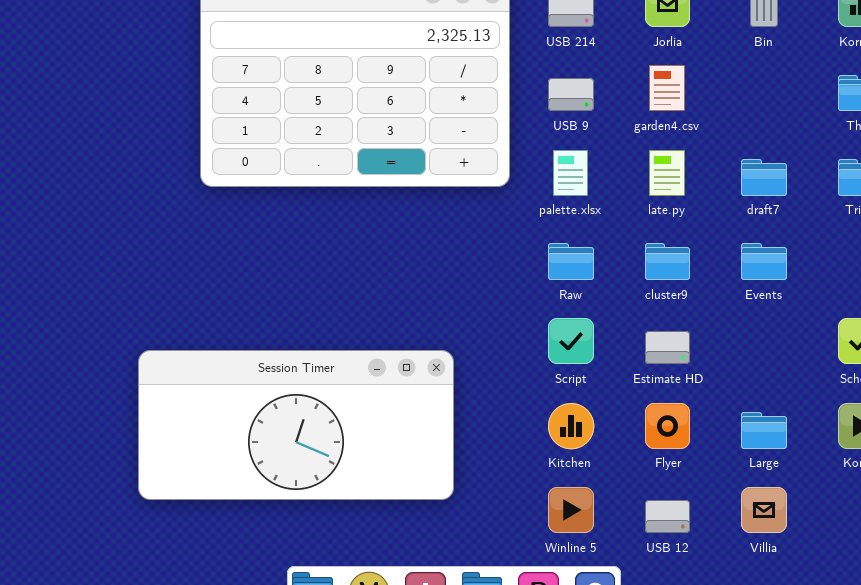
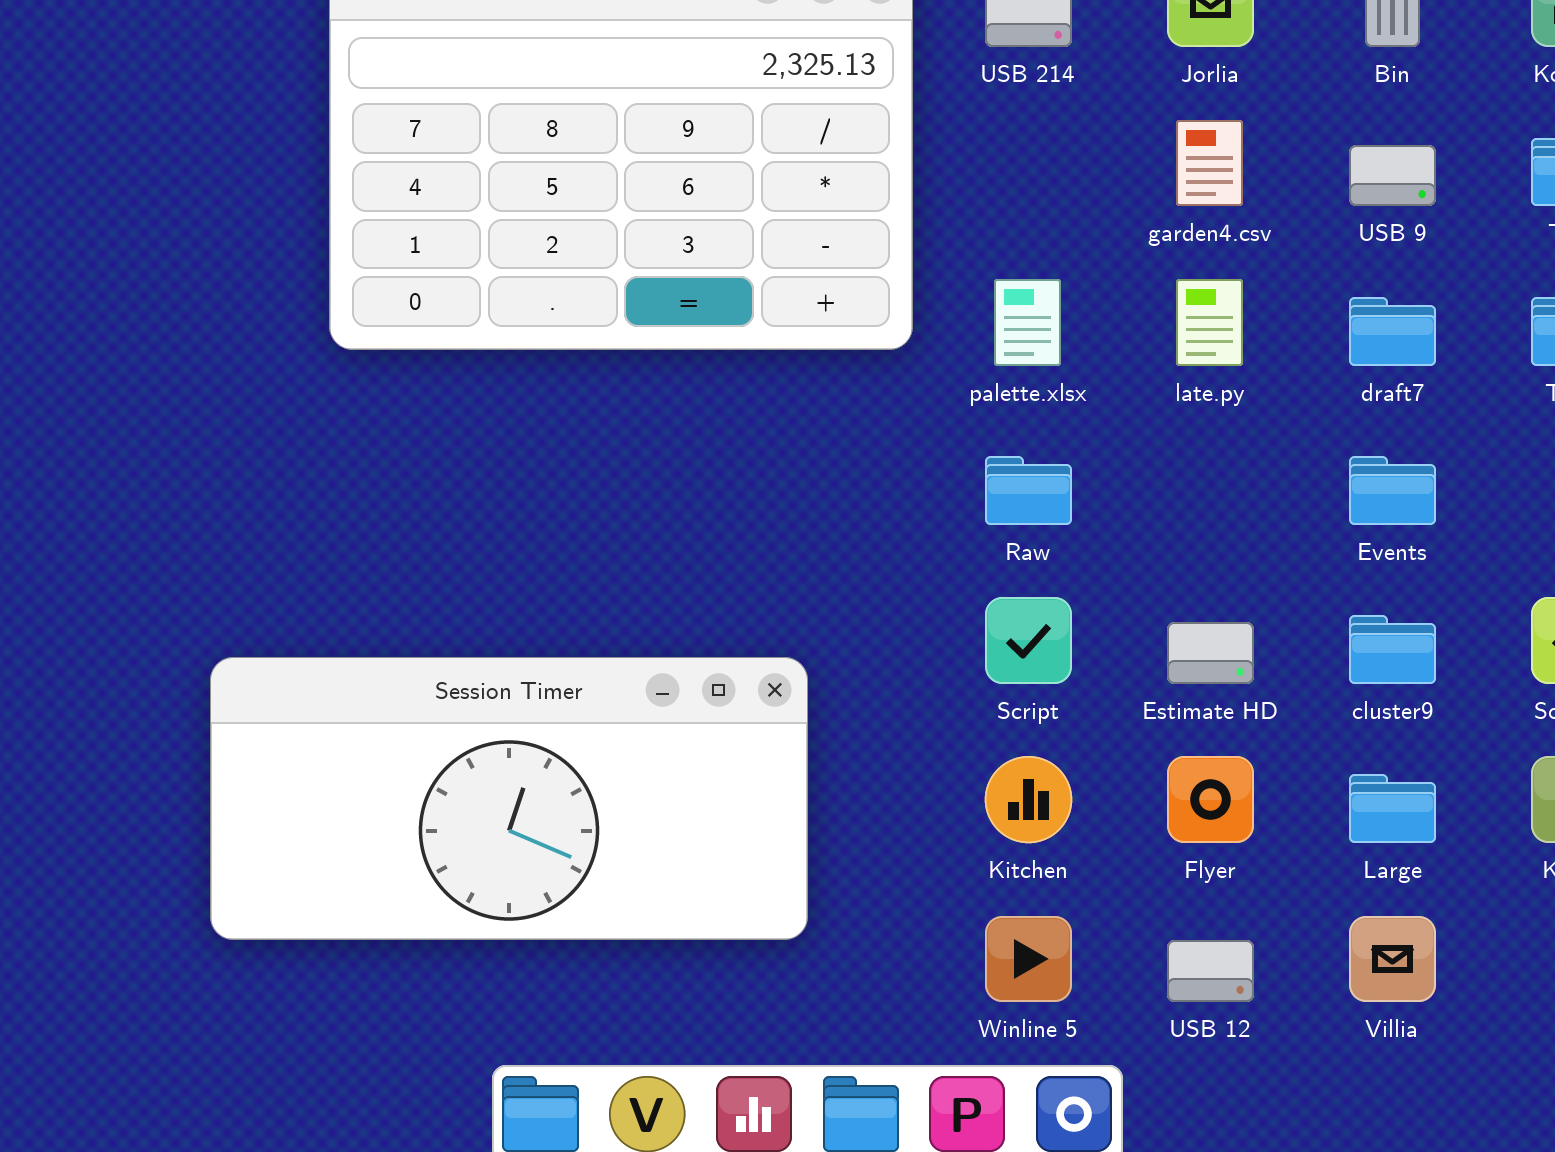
USB 9: [548,78,594,111] -> [1349,145,1436,206], moved
cluster9: [645,243,690,280] -> [1349,615,1436,684], moved

